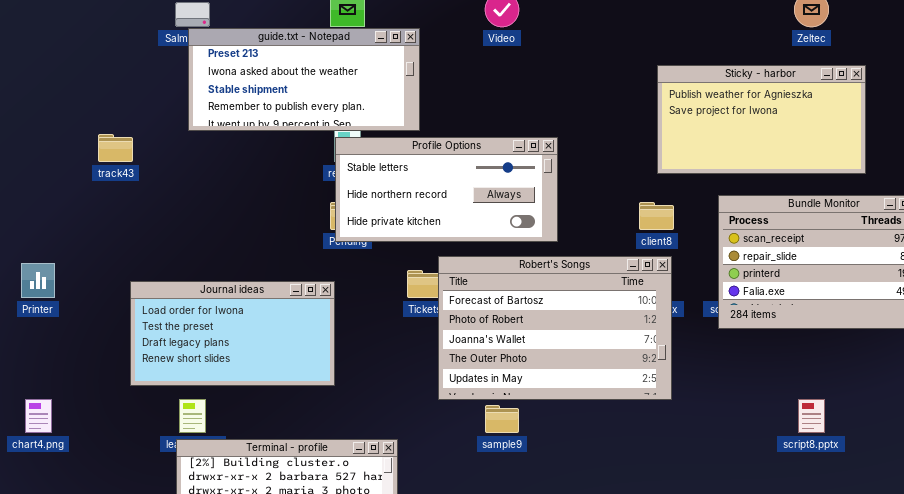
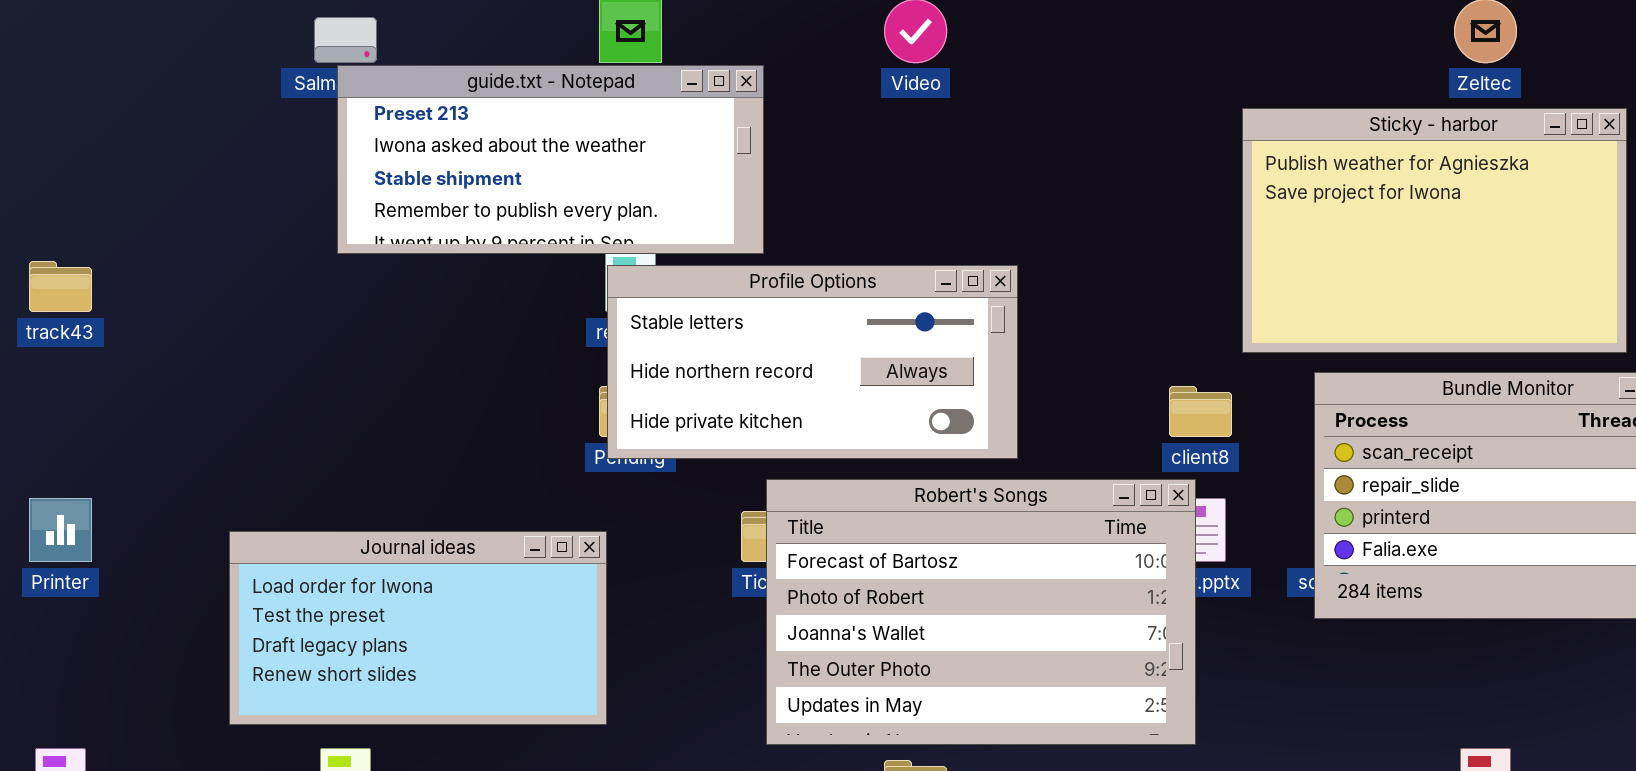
Sticky - harbor: [657,65,866,174] -> [1242,108,1627,353], moved, resized
track43: [98,134,133,162] -> [29,261,92,312], moved
Robert's Songs: [438,256,672,400] -> [766,479,1196,745], moved

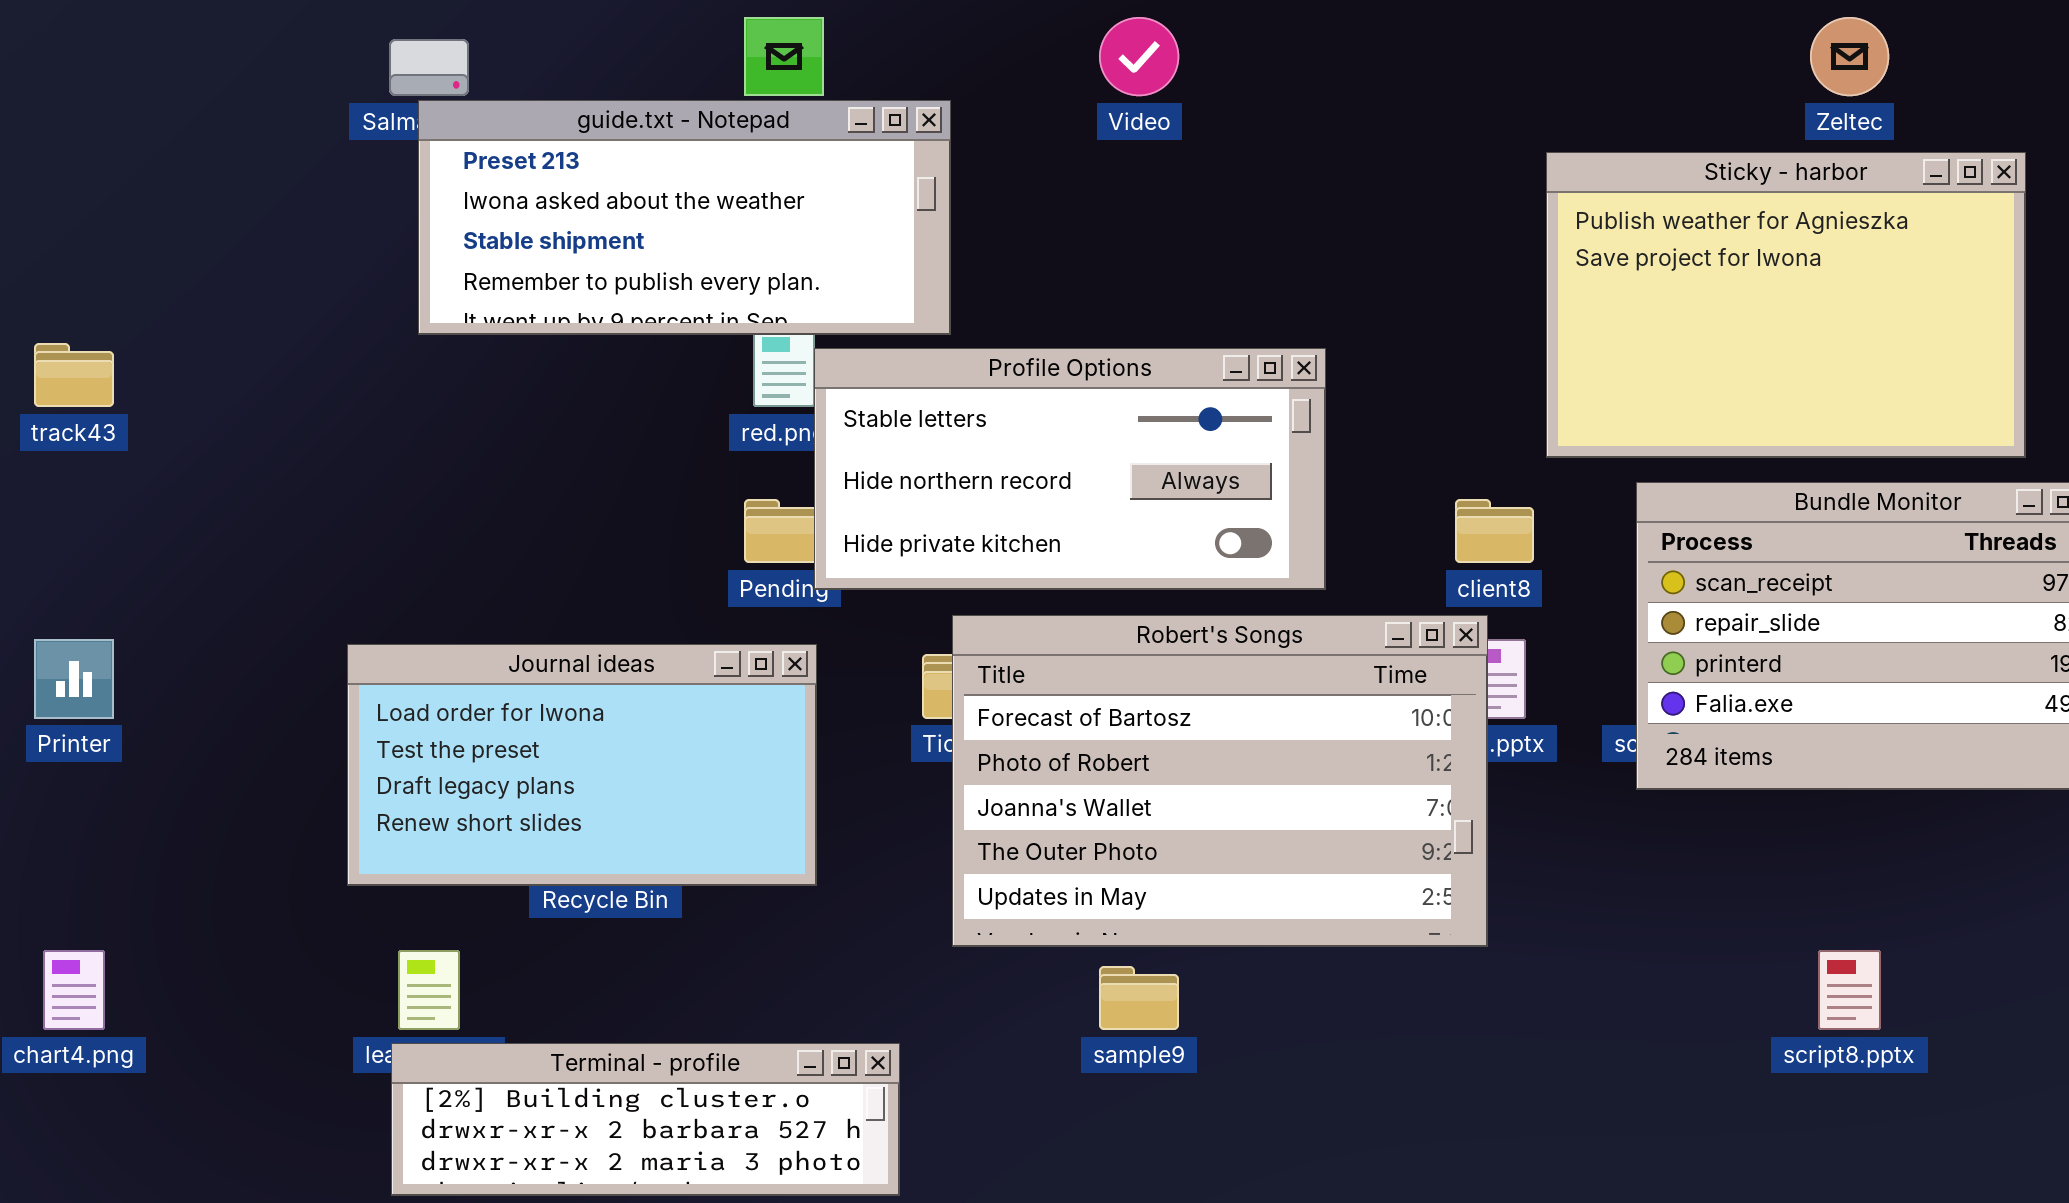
Profile Options: [607,265,1018,459] -> [814,348,1326,590], moved
Journal ideas: [229,531,607,725] -> [347,644,817,886], moved

